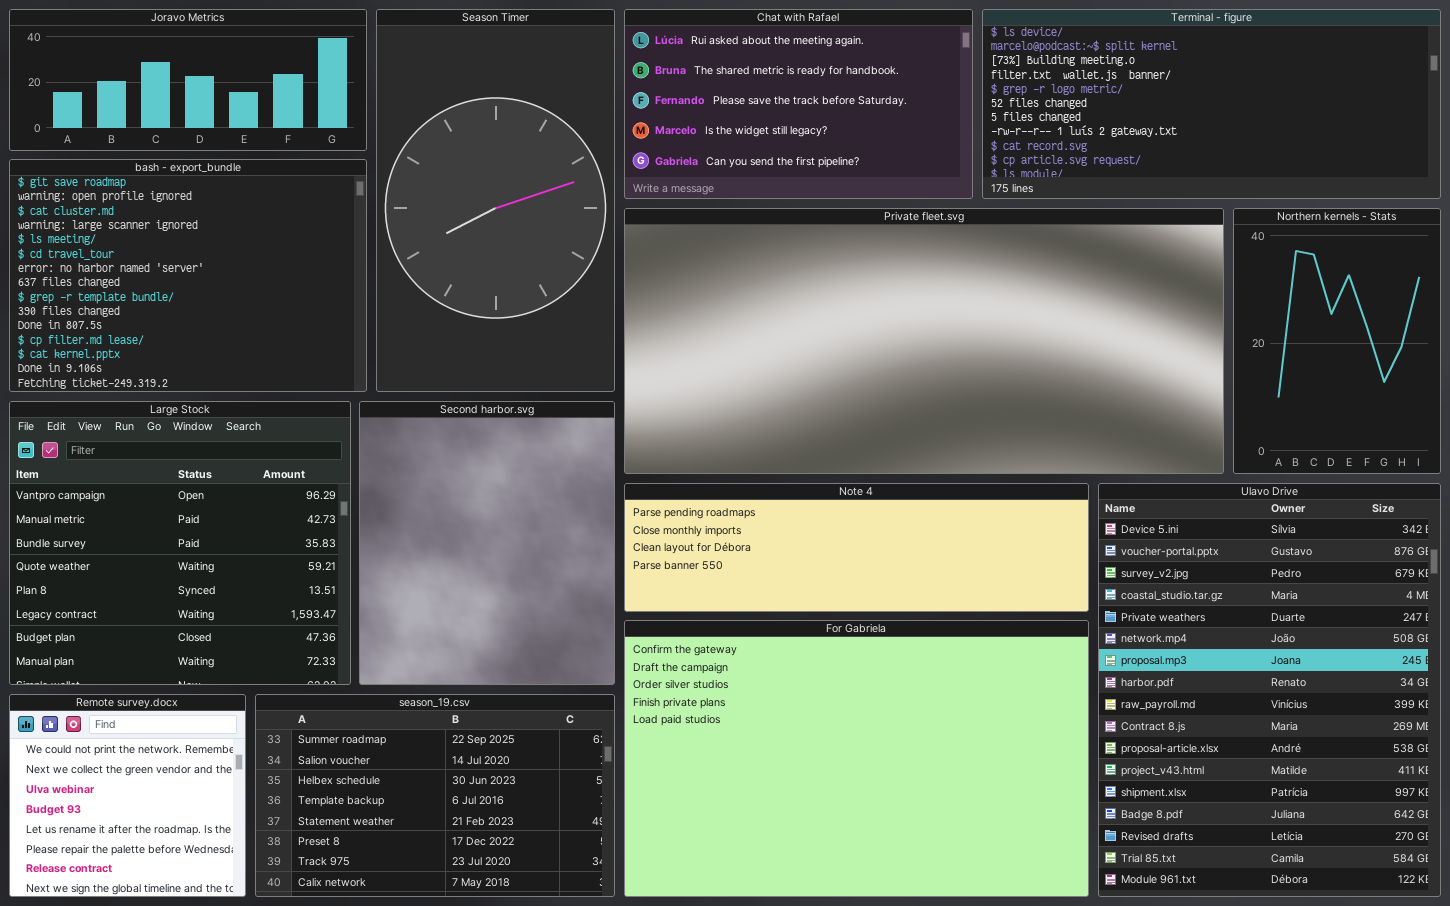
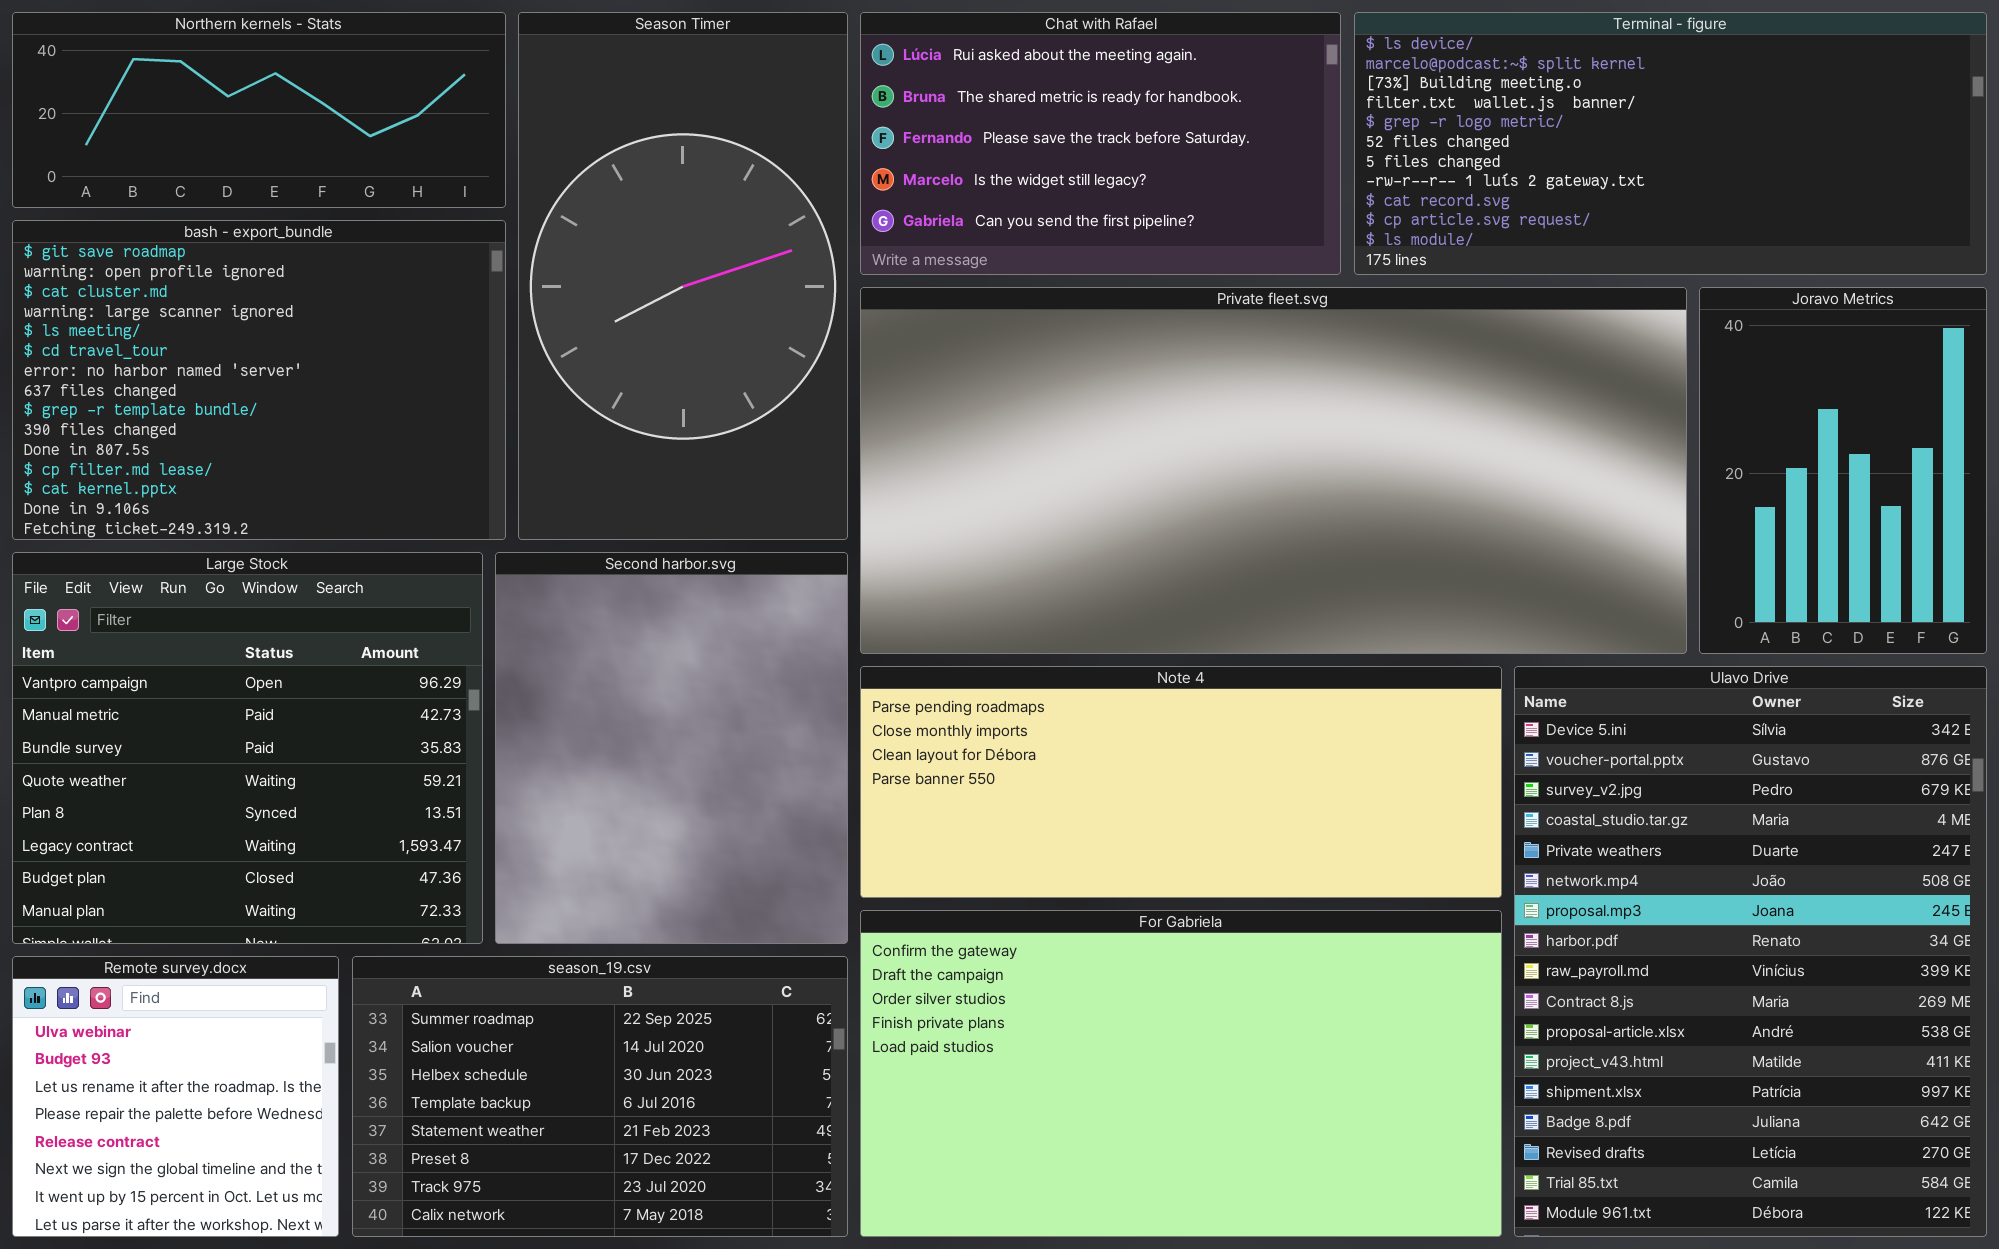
Joravo Metrics: [9,9,367,151] -> [1699,287,1987,654], moved, resized
Northern kernels - Stats: [1233,208,1441,474] -> [12,12,506,208], moved, resized
Note 4: [624,483,1089,612] -> [860,666,1502,898], resized
For Gabriela: [624,620,1089,897] -> [860,910,1502,1237], resized
Remote survey.docx: [9,694,246,897] -> [12,956,339,1237], scrolled down 2 rows

